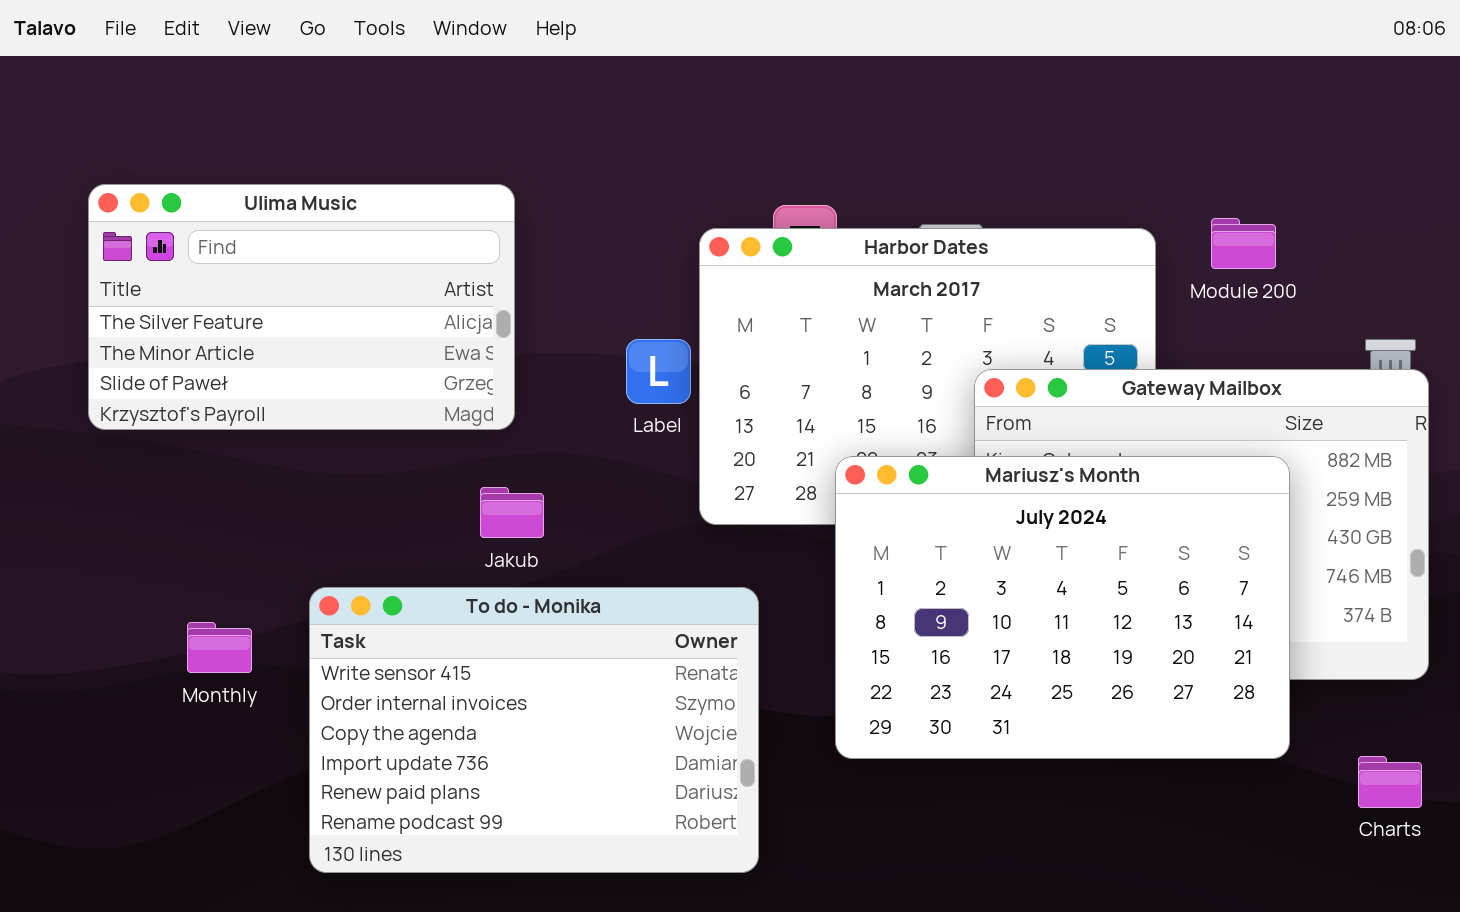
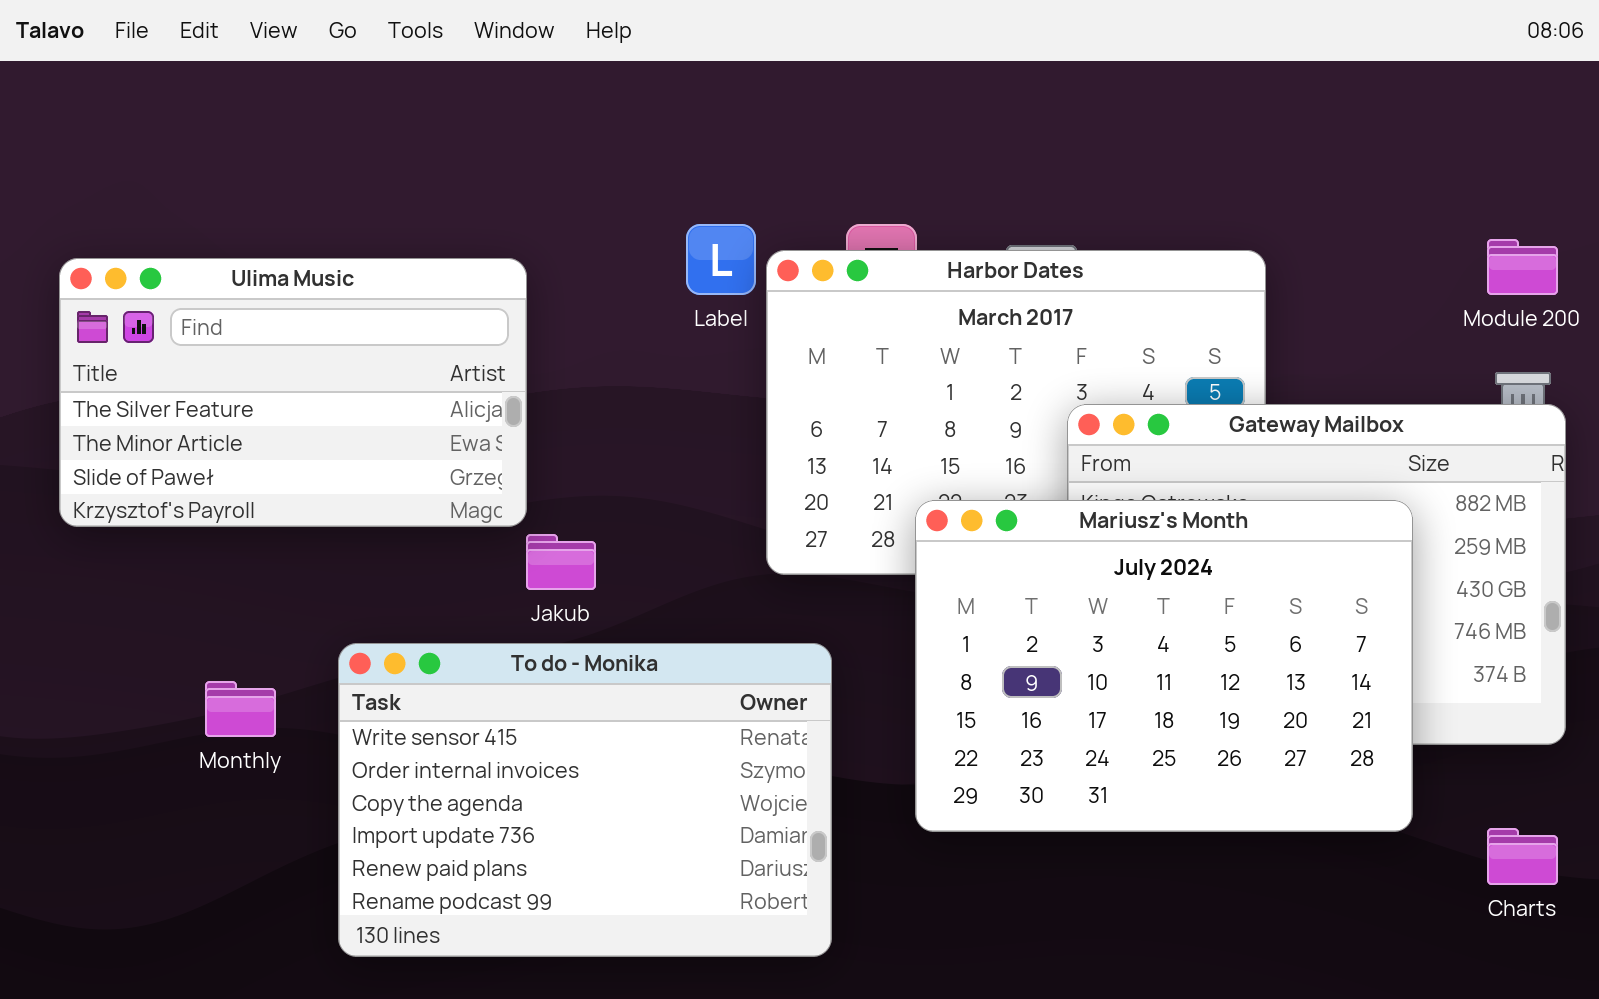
Ulima Music: [88,184,515,430] -> [59,258,527,527], moved
Module 200: [1211,218,1276,269] -> [1487,239,1558,295], moved
Label: [626,339,691,404] -> [686,224,756,295], moved

